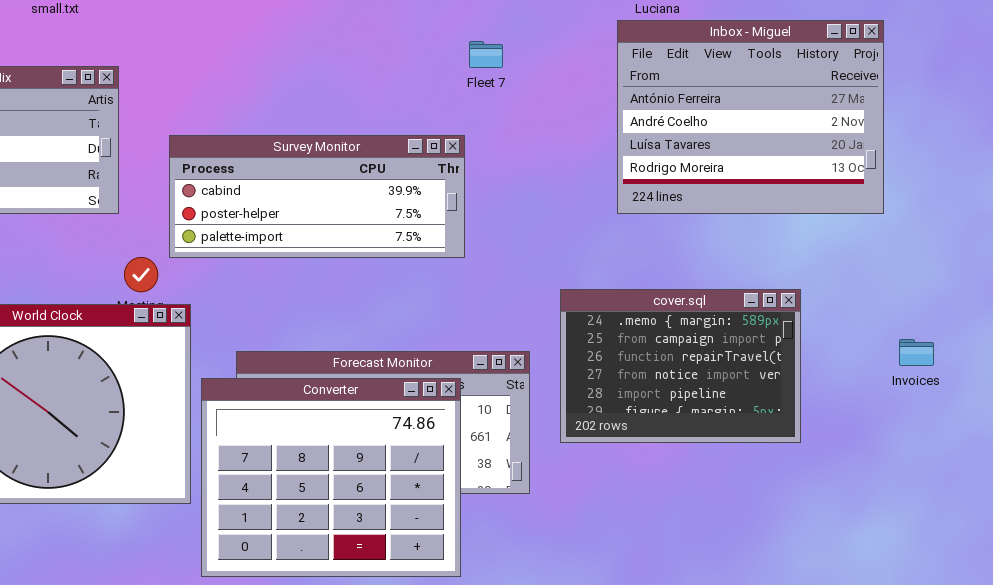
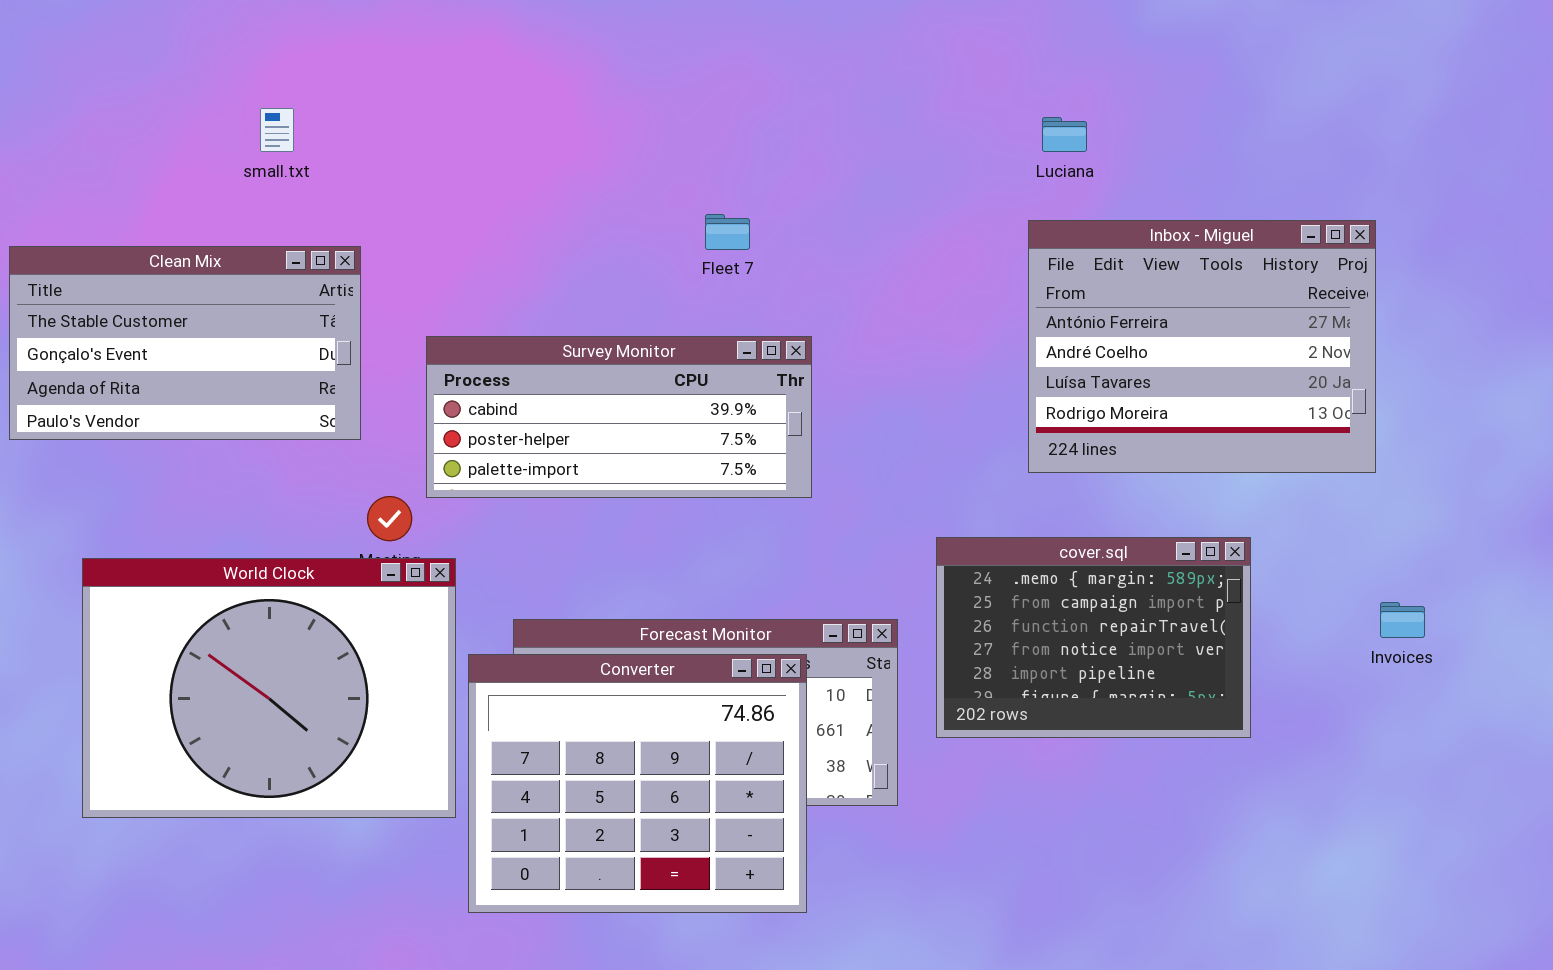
Inbox - Miguel: [617,20,884,214] -> [1028,220,1376,473], moved
Fleet 7: [469,41,503,68] -> [705,214,750,250], moved

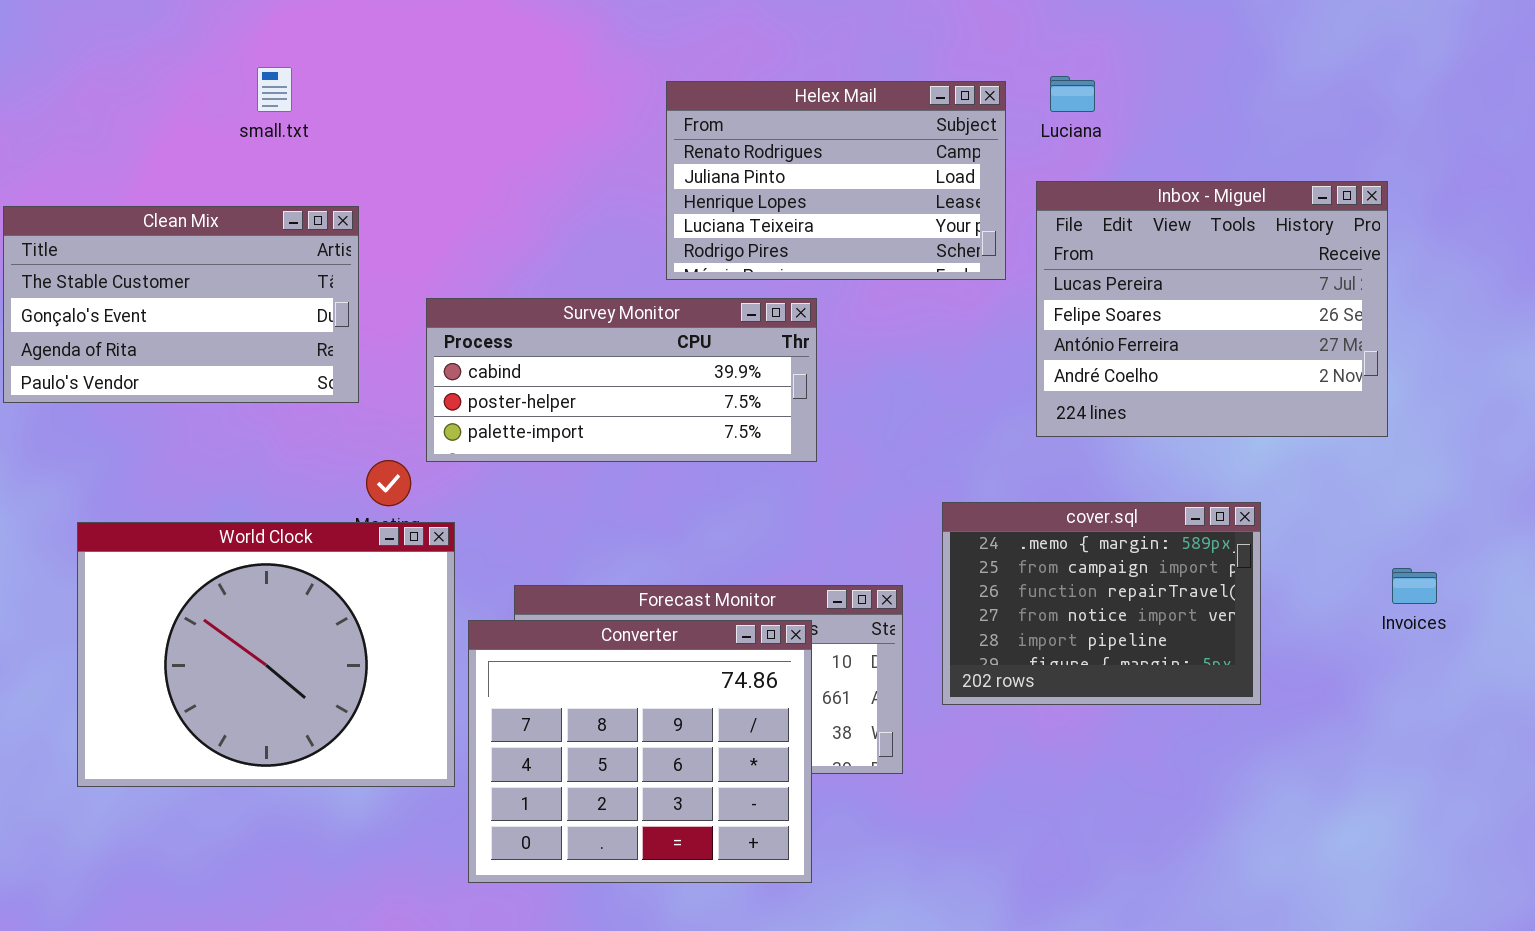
Helex Mail: none -> [666,81,1006,280], opened
Inbox - Miguel: [1028,220,1376,473] -> [1036,181,1388,437], scrolled up 2 rows

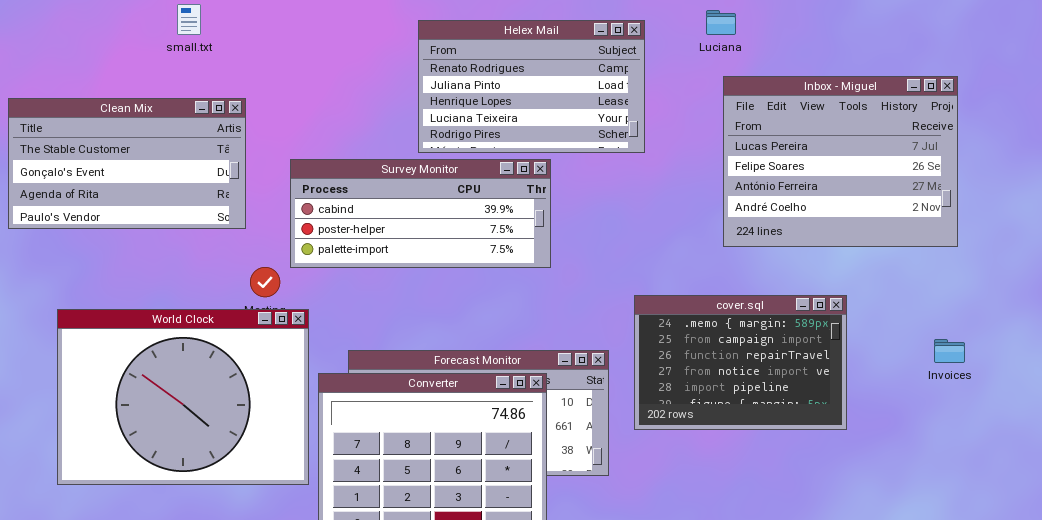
Helex Mail: [666,81,1006,280] -> [418,20,645,153], moved
Inbox - Miguel: [1036,181,1388,437] -> [723,76,958,247], moved

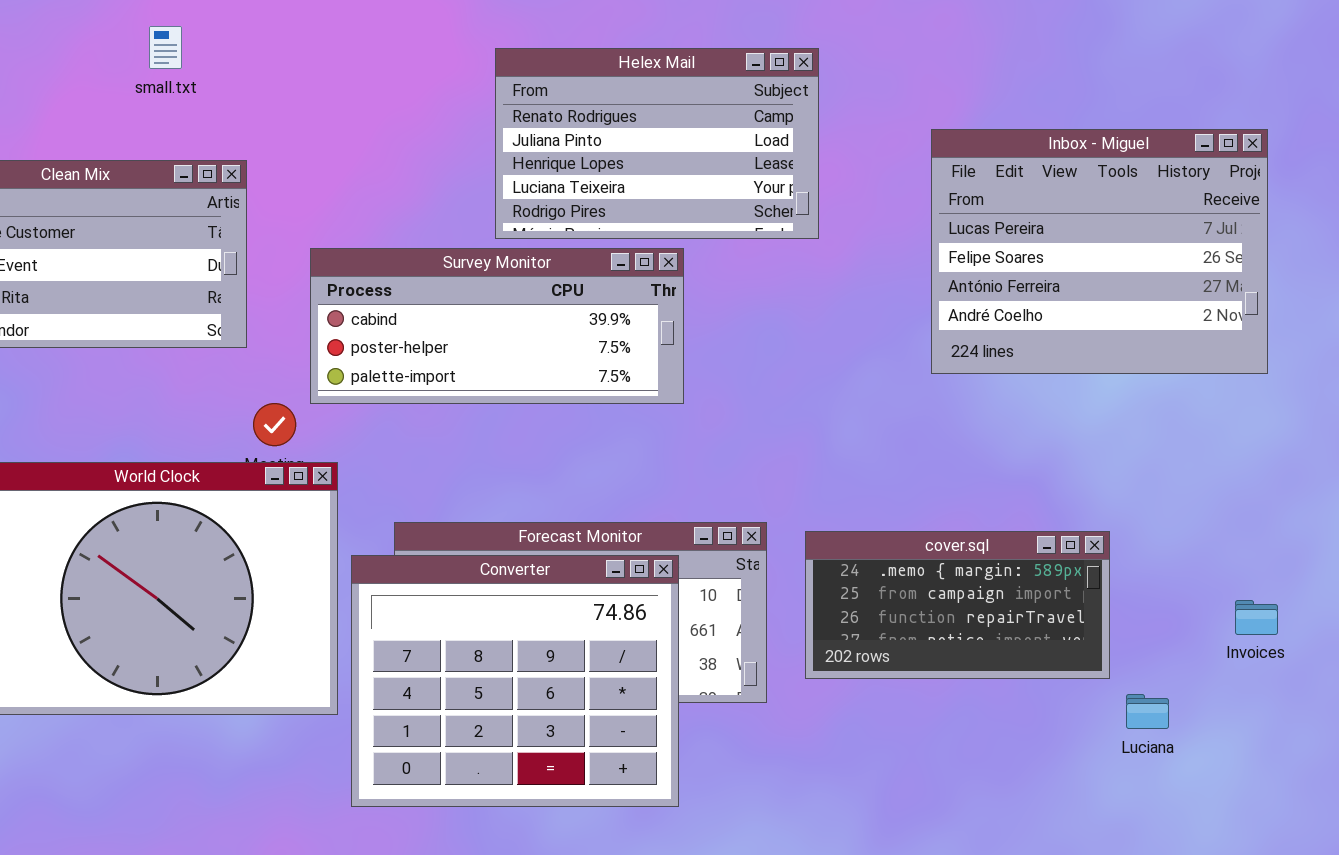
Luciana: [706,10,736,35] -> [1126,694,1169,729], moved
cover.sql: [634,295,847,430] -> [805,531,1110,679], moved, resized
Invoices: [934,339,965,363] -> [1235,600,1278,635], moved

